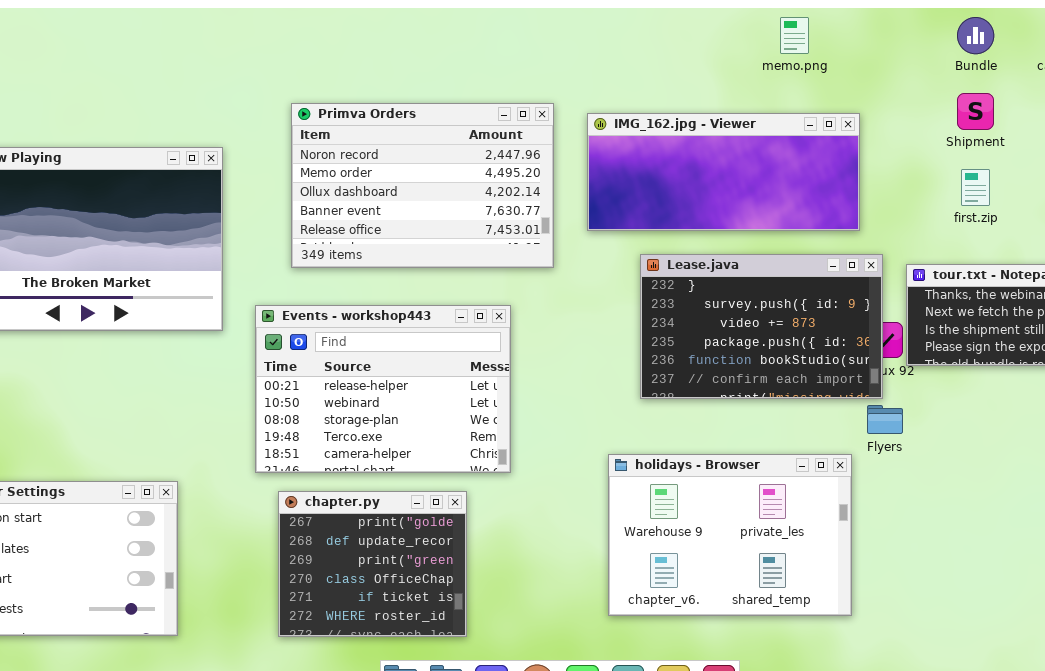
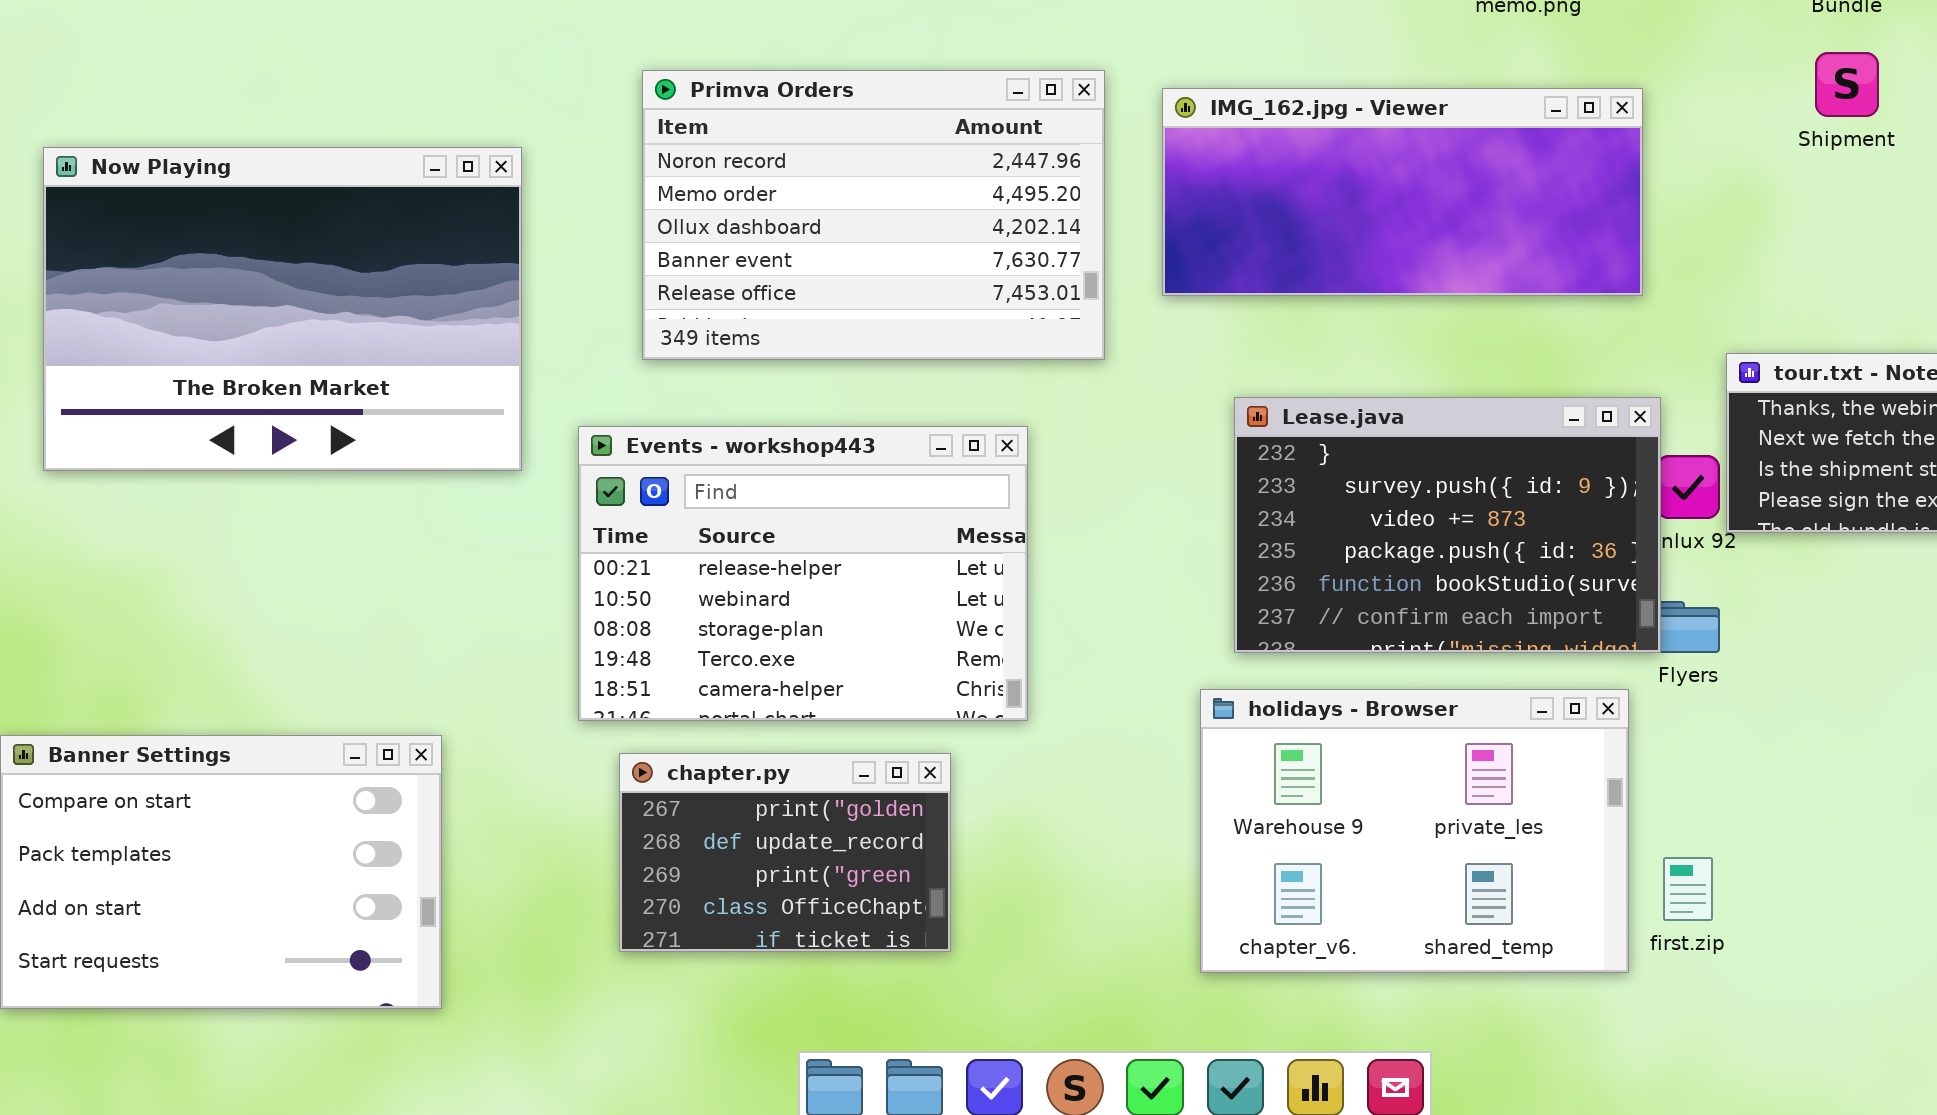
first.zip: [961,169,990,206] -> [1663,857,1713,921], moved
Lease.java: [640,254,883,399] -> [1234,397,1661,653], moved
chapter.py: [278,491,467,637] -> [619,753,951,952], resized

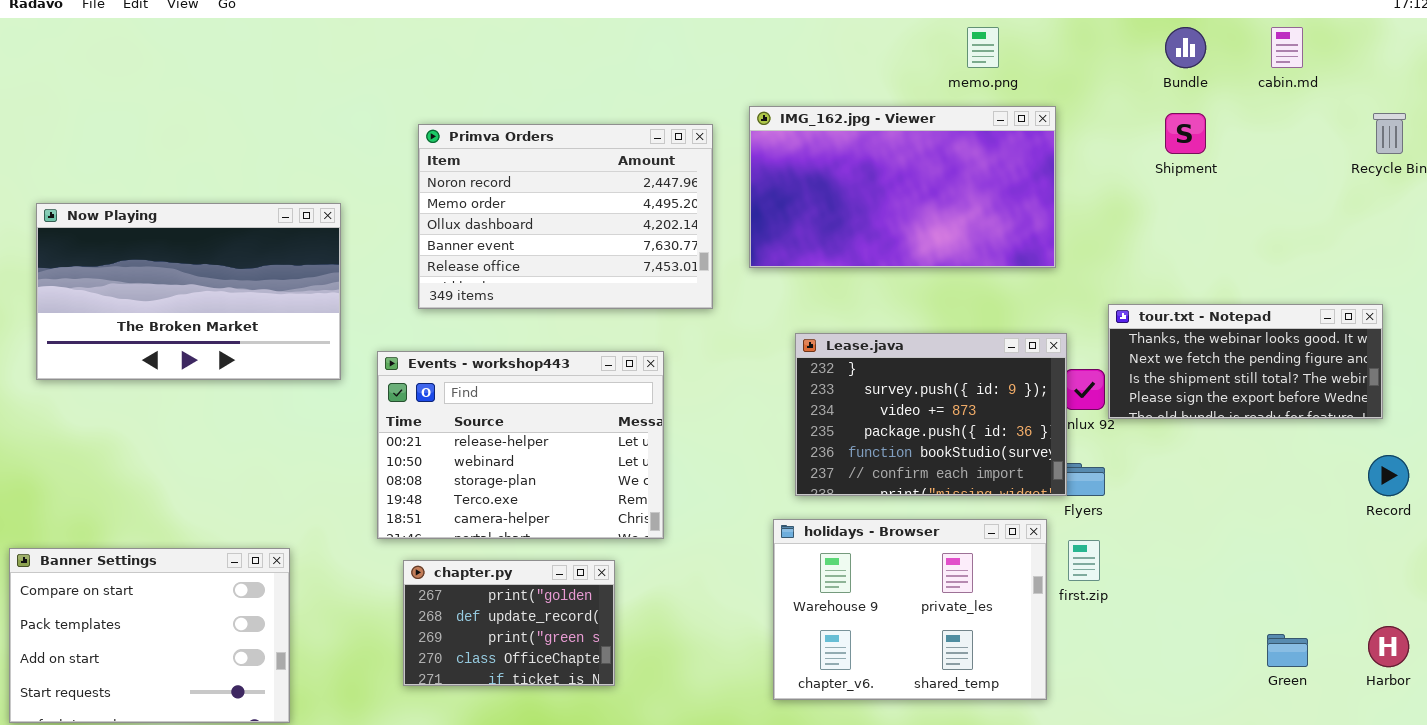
IMG_162.jpg - Viewer: [1162,88,1643,296] -> [749,106,1056,268], resized
Now Playing: [43,147,522,471] -> [36,203,341,380], resized
first.zip: [1663,857,1713,921] -> [1068,540,1100,581], moved

